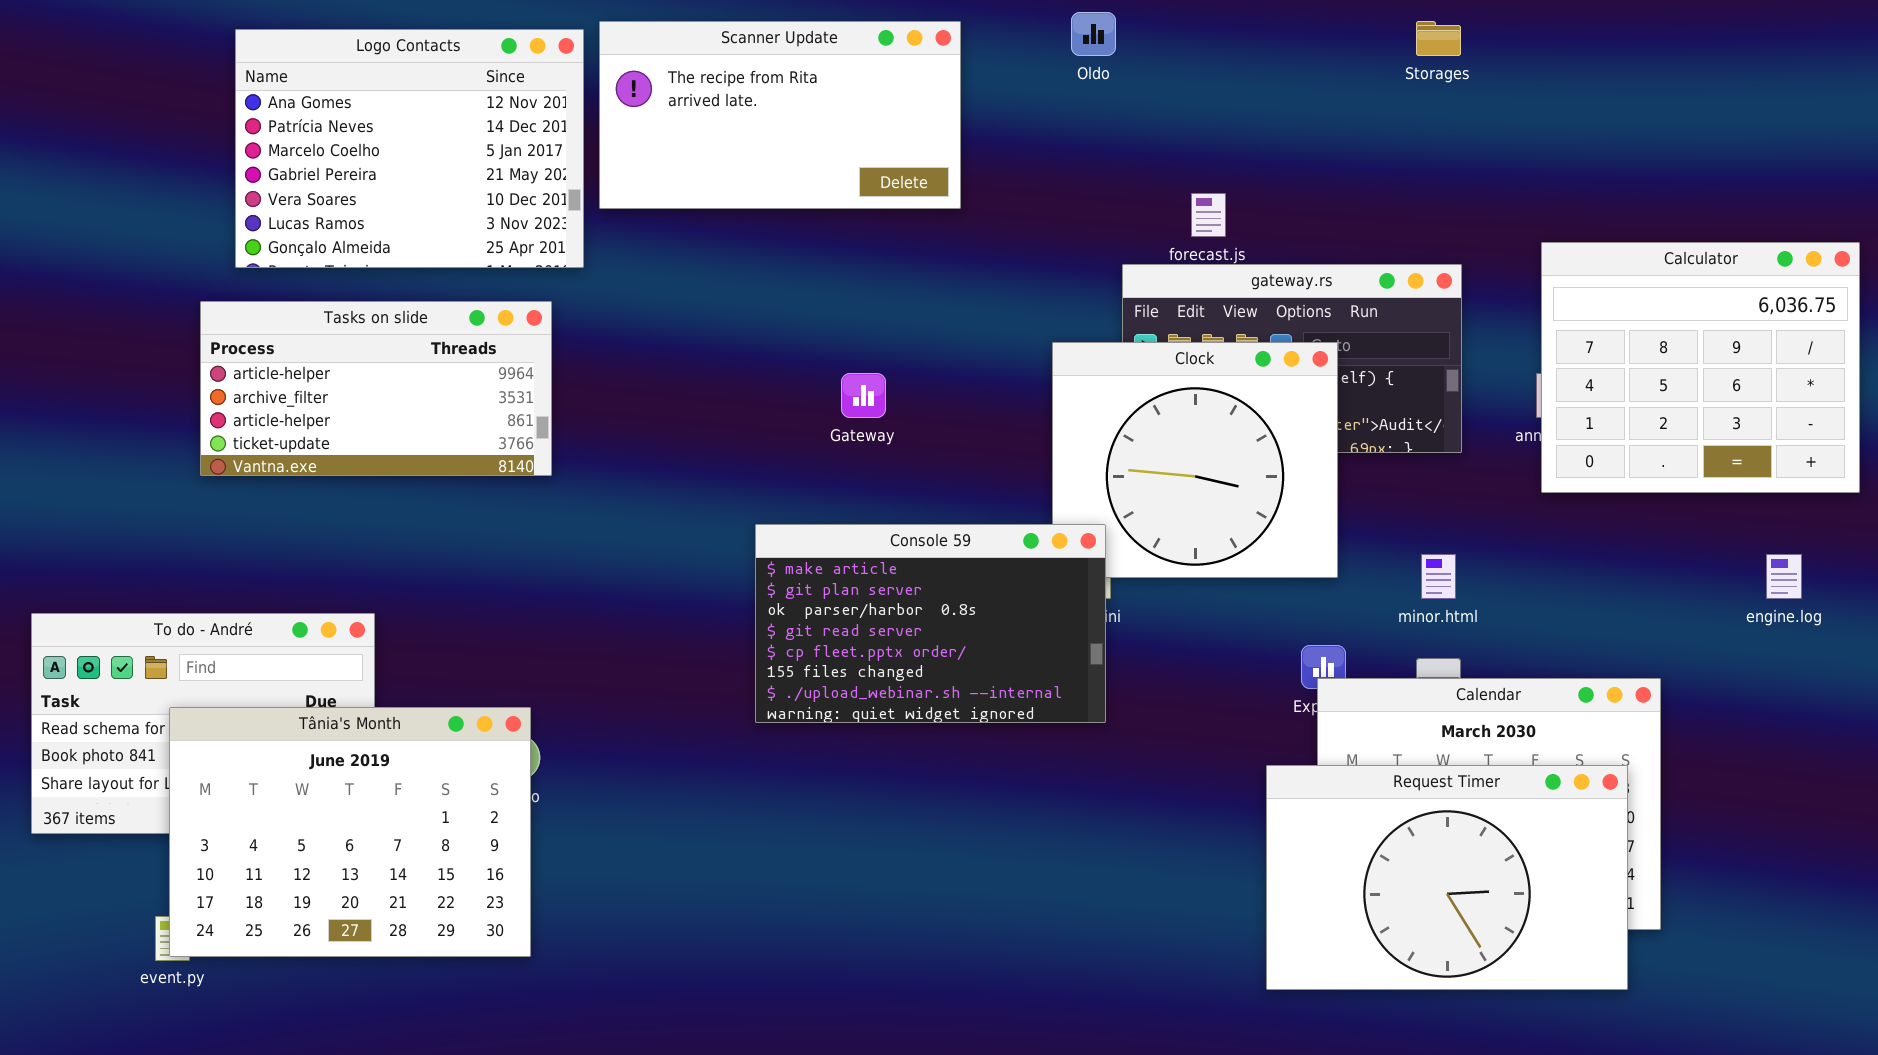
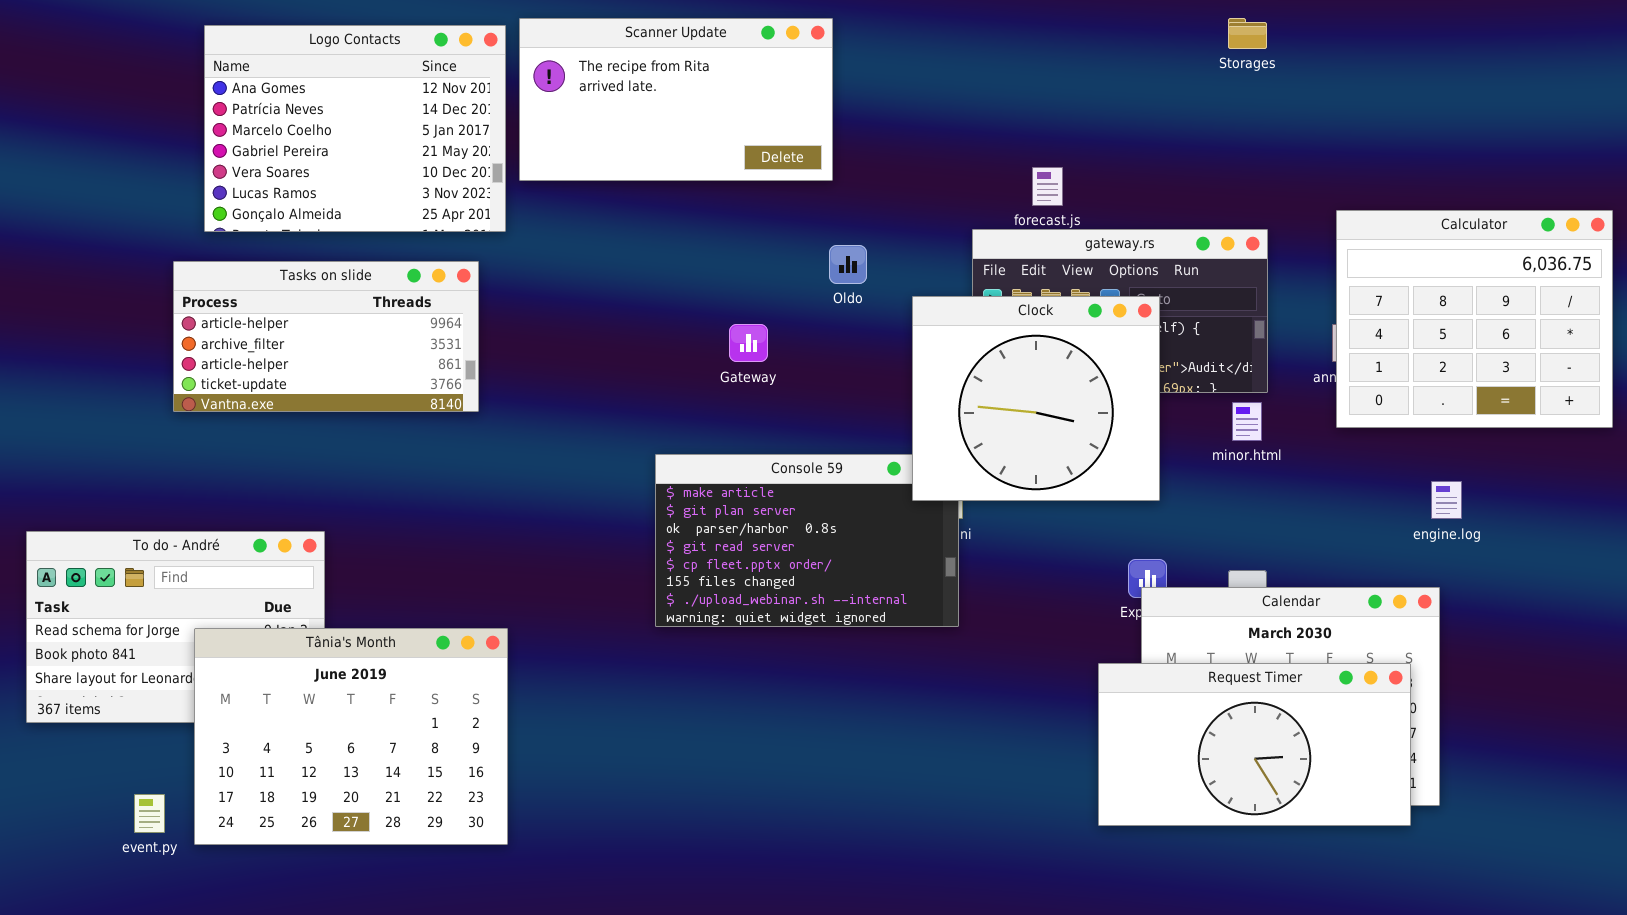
Oldo: [1071,12,1116,56] -> [829,245,867,284], moved
Clock: [1052,342,1338,578] -> [912,296,1160,501], raised
minor.html: [1421,554,1456,599] -> [1232,402,1262,441], moved
engine.log: [1766,554,1802,599] -> [1431,481,1462,519], moved
Tânia's Month: [169,707,531,957] -> [194,628,508,845], moved
Request Timer: [1266,765,1628,990] -> [1098,663,1411,826], resized

